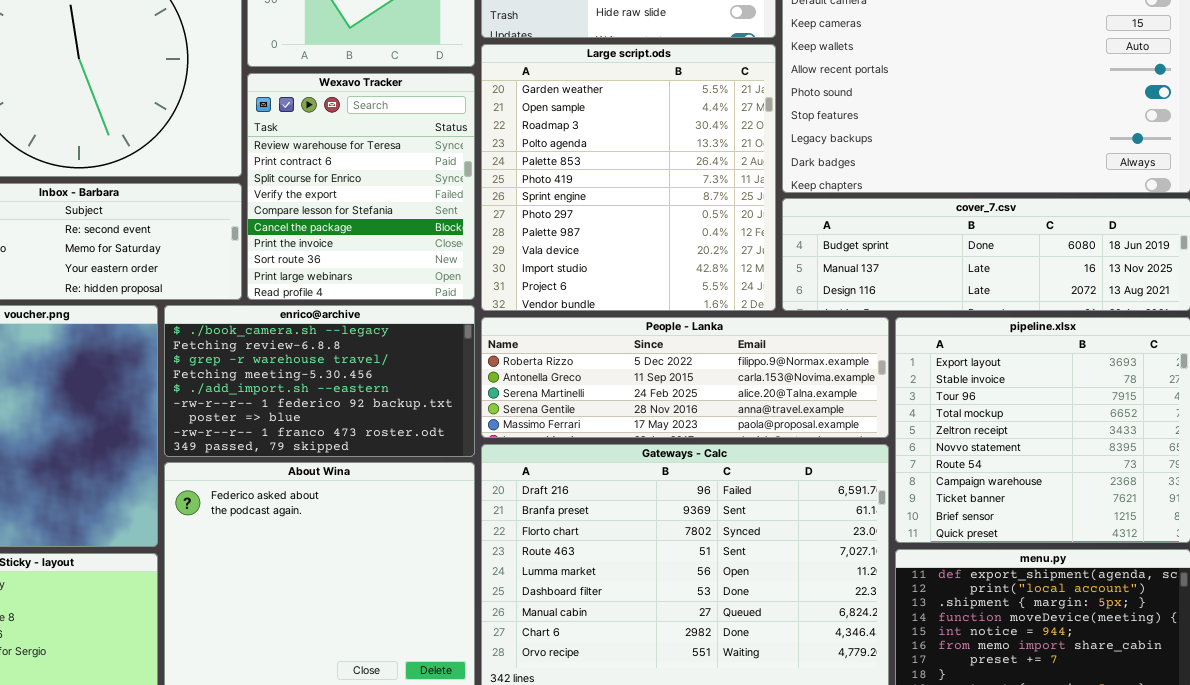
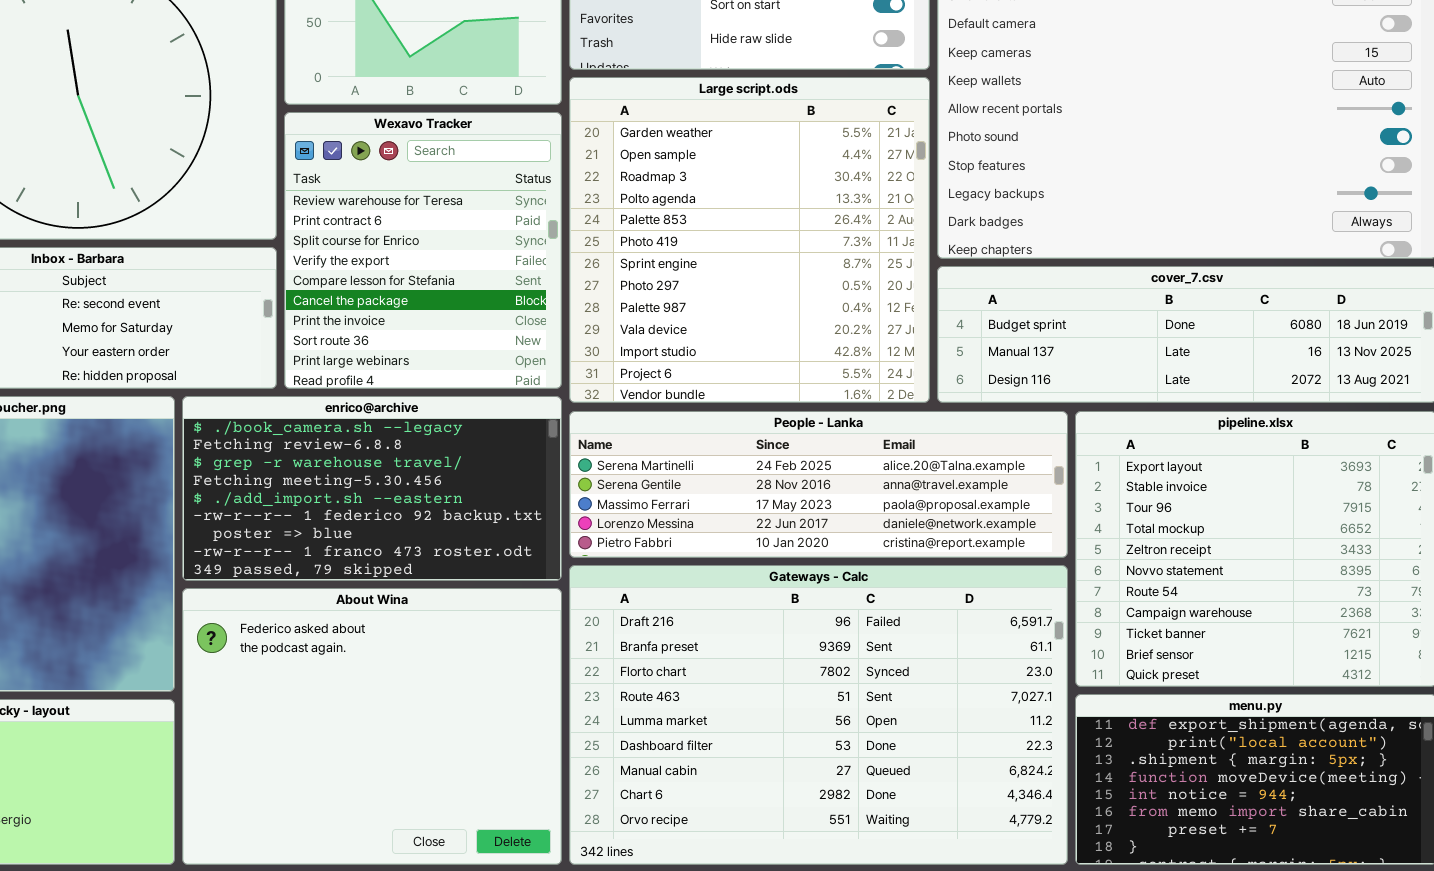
People - Lanka: [481,317,889,438] -> [569,411,1068,558], scrolled down 2 rows

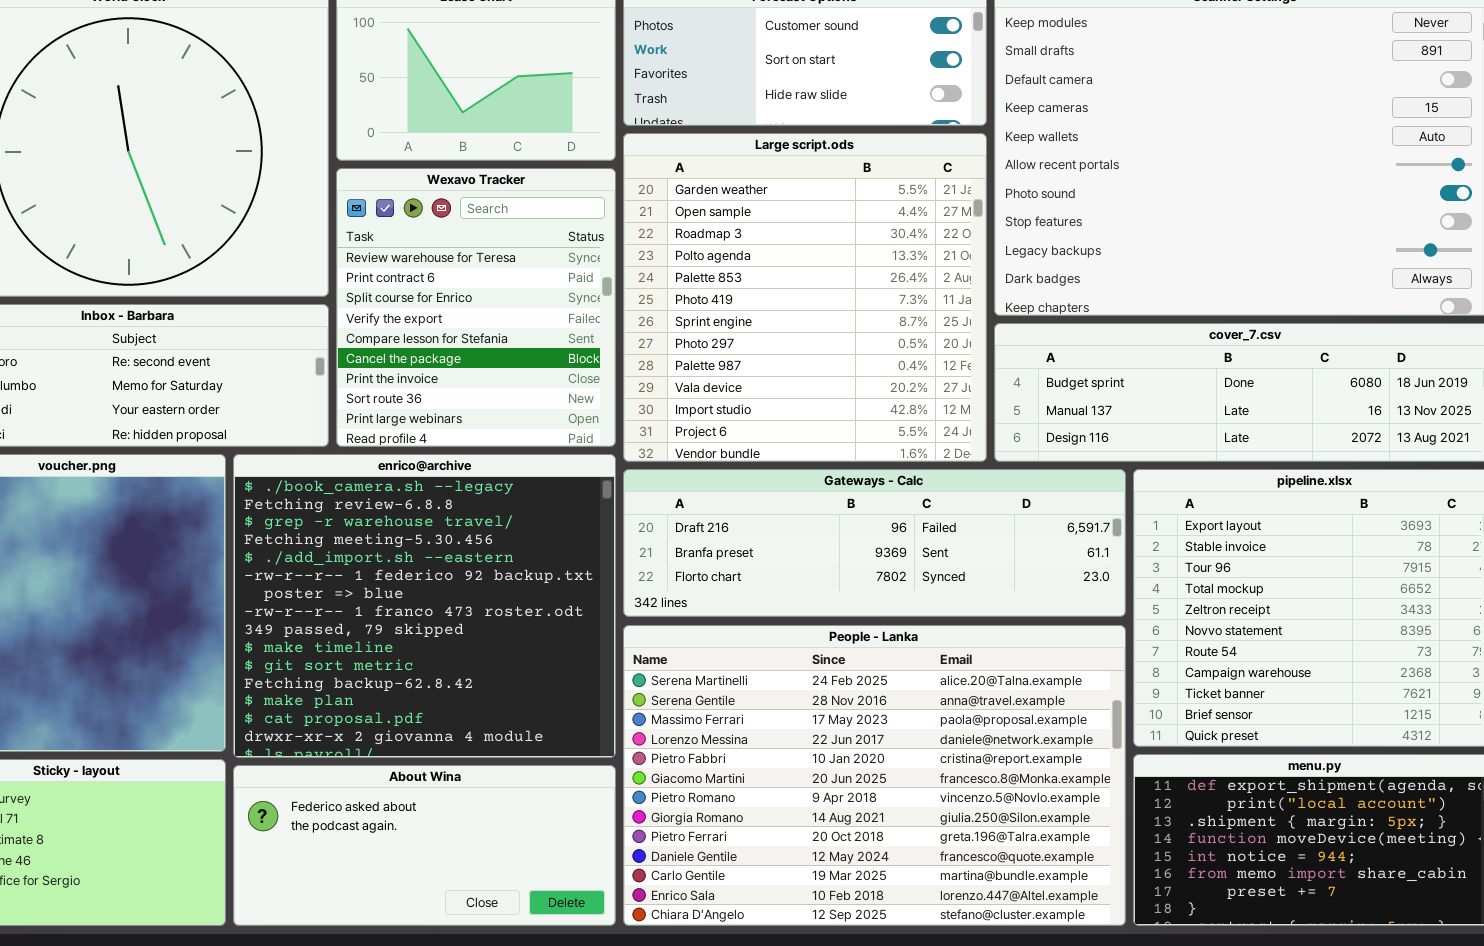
enrico@archive: [182,396,562,581] -> [233,454,616,758], resized
People - Lanka: [569,411,1068,558] -> [623,625,1126,926], moved, resized
Gateways - Calc: [569,565,1068,865] -> [623,469,1126,617], moved, resized
About Wina: [182,588,562,865] -> [233,765,616,926], resized

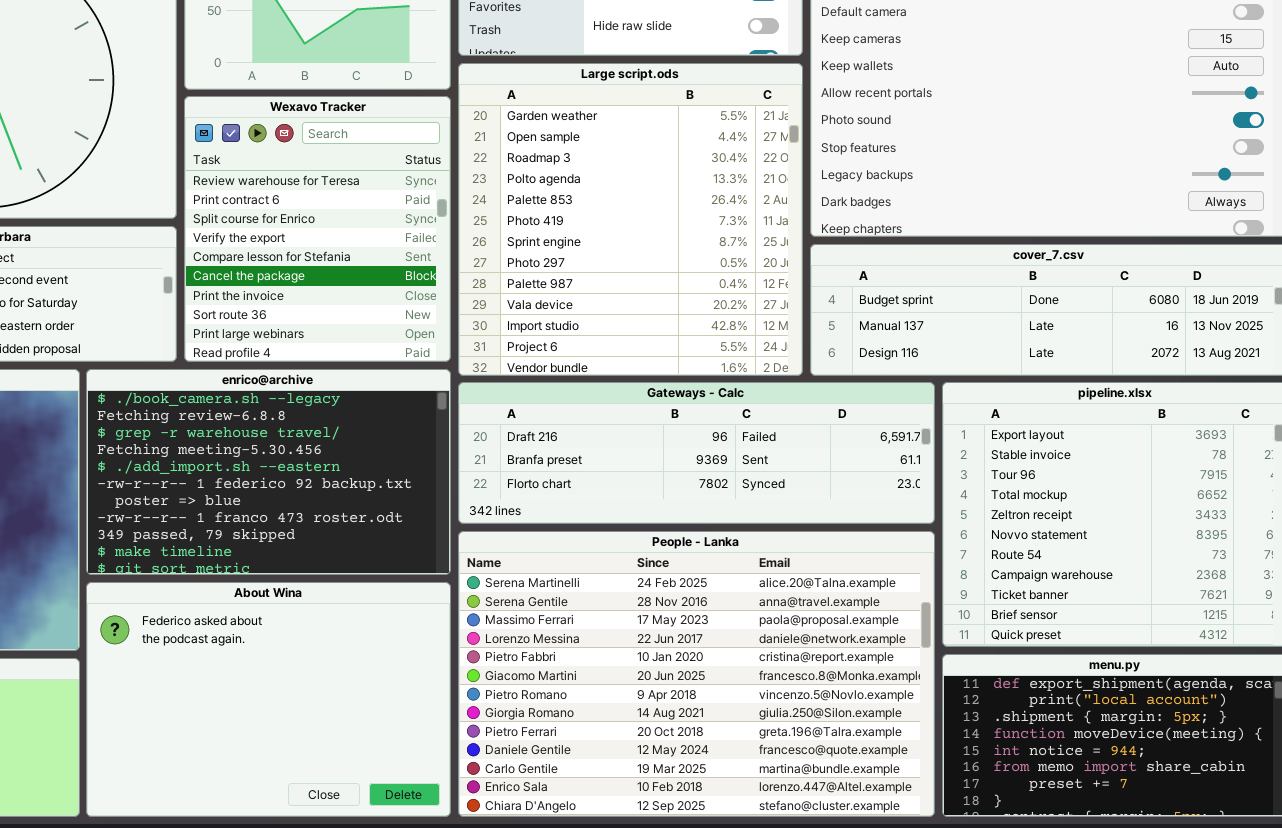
enrico@archive: [233,454,616,758] -> [86,369,451,575], resized
About Wina: [233,765,616,926] -> [86,582,451,817], resized

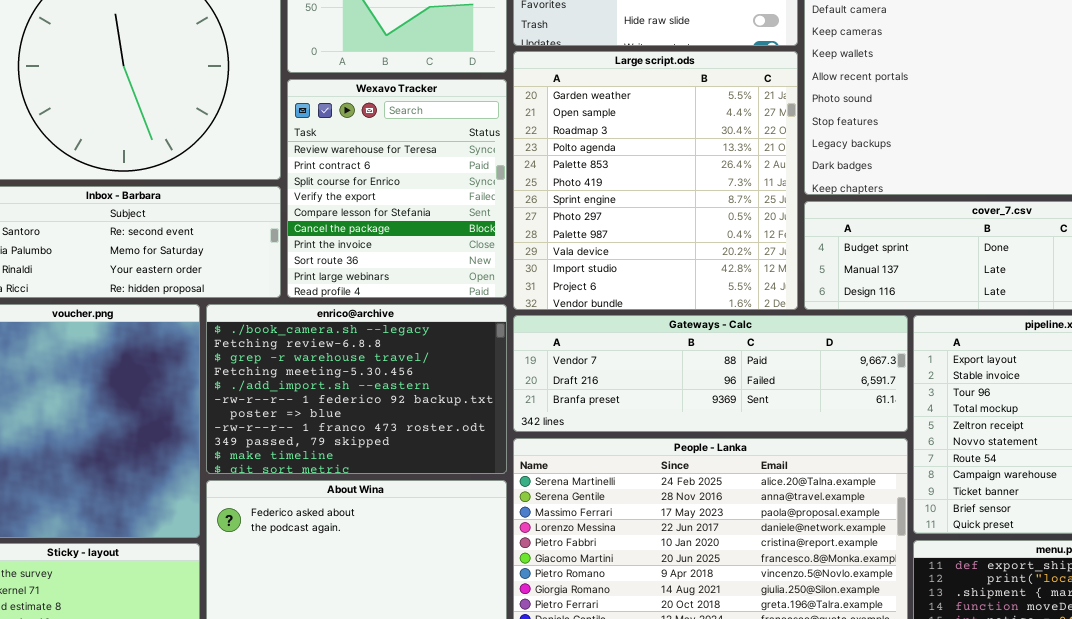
Gateways - Calc: [458,382,935,524] -> [513,315,908,432], scrolled up 1 row

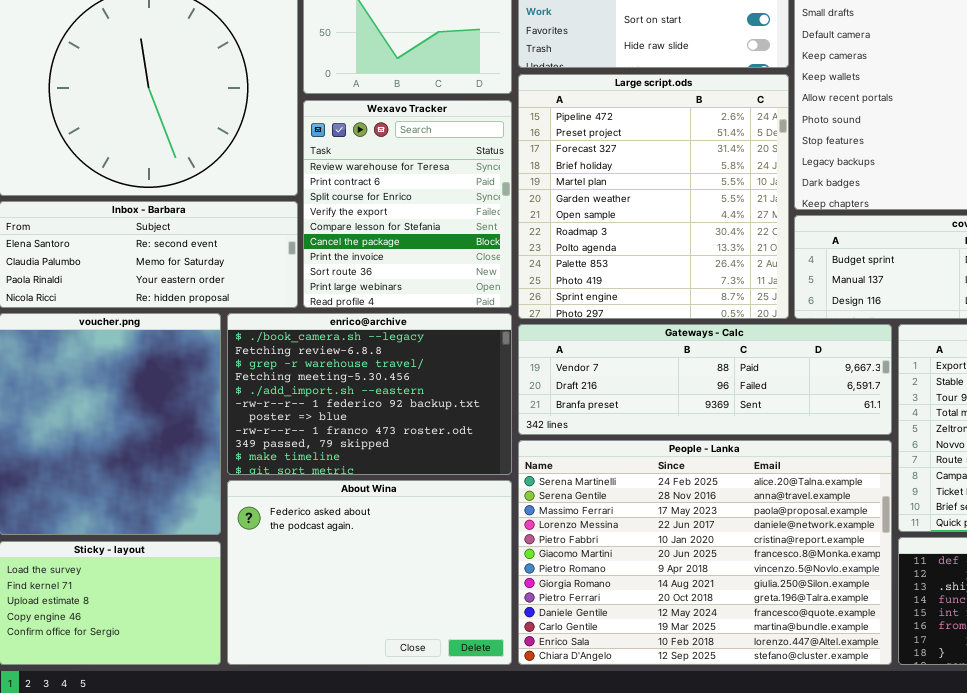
Large script.ods: [513,51,798,310] -> [518,74,789,319], scrolled up 5 rows

